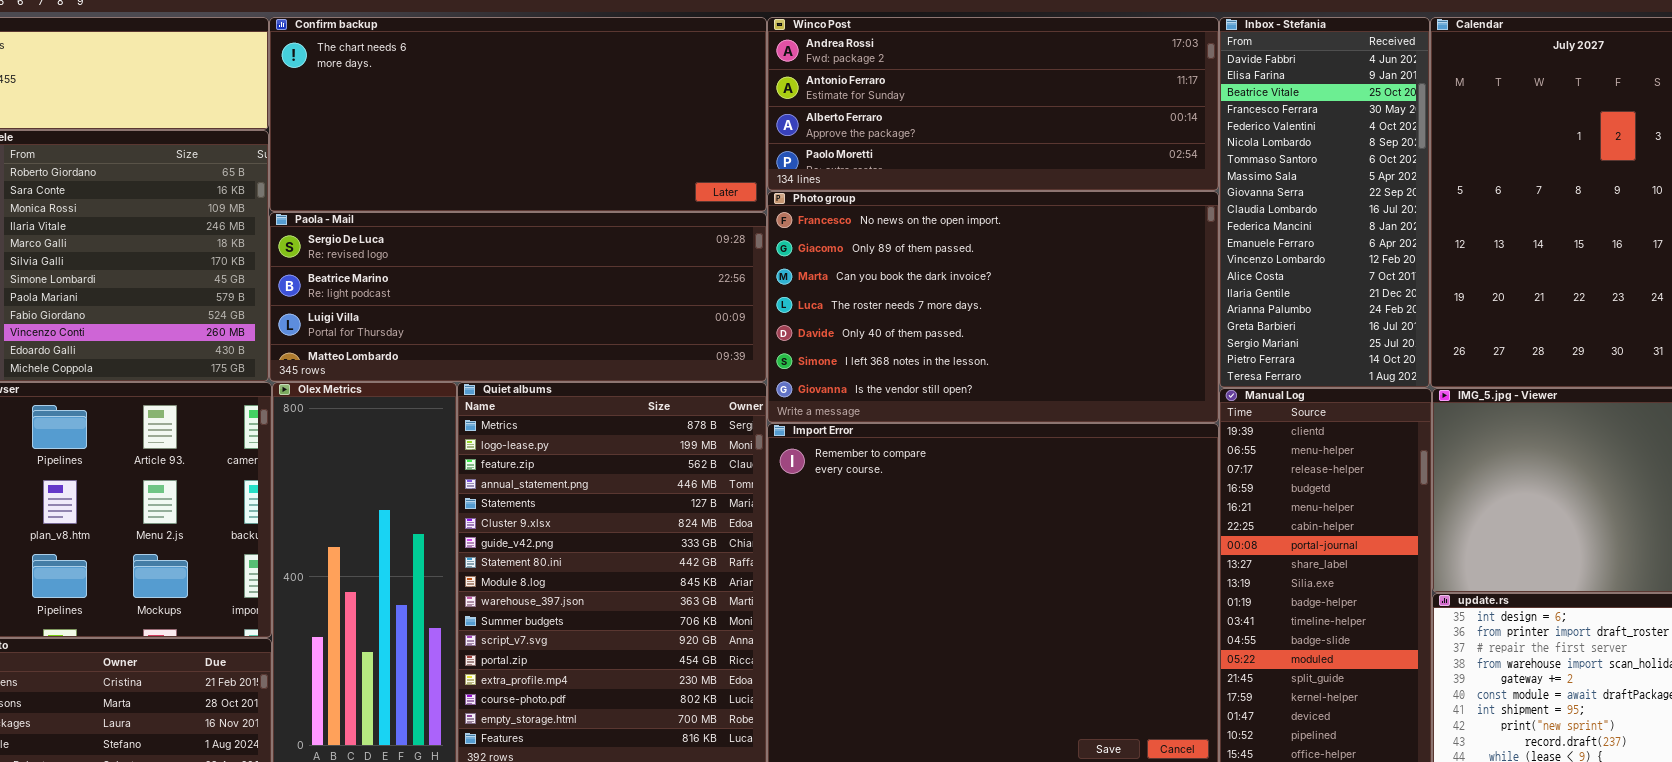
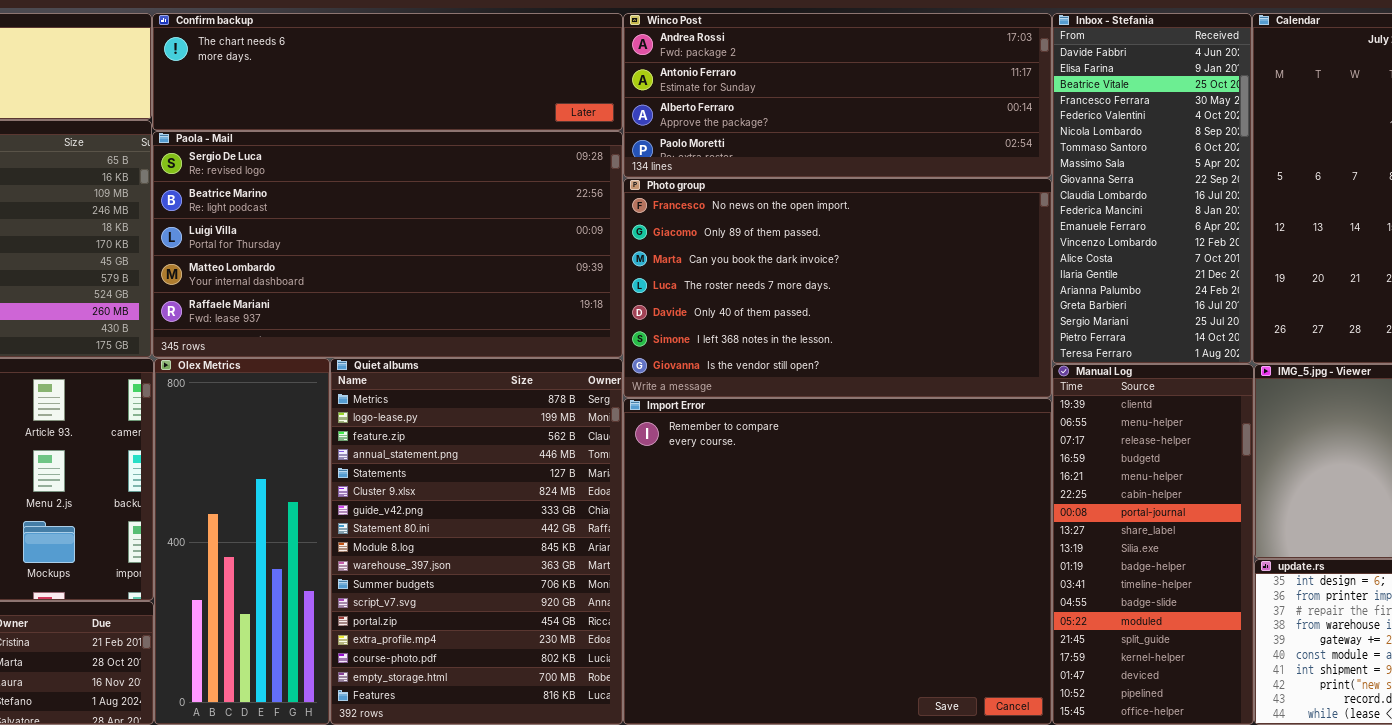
Confirm backup: [269,17,767,212] -> [152,13,623,131], resized
Paola - Mail: [269,212,767,382] -> [152,131,623,358], resized

